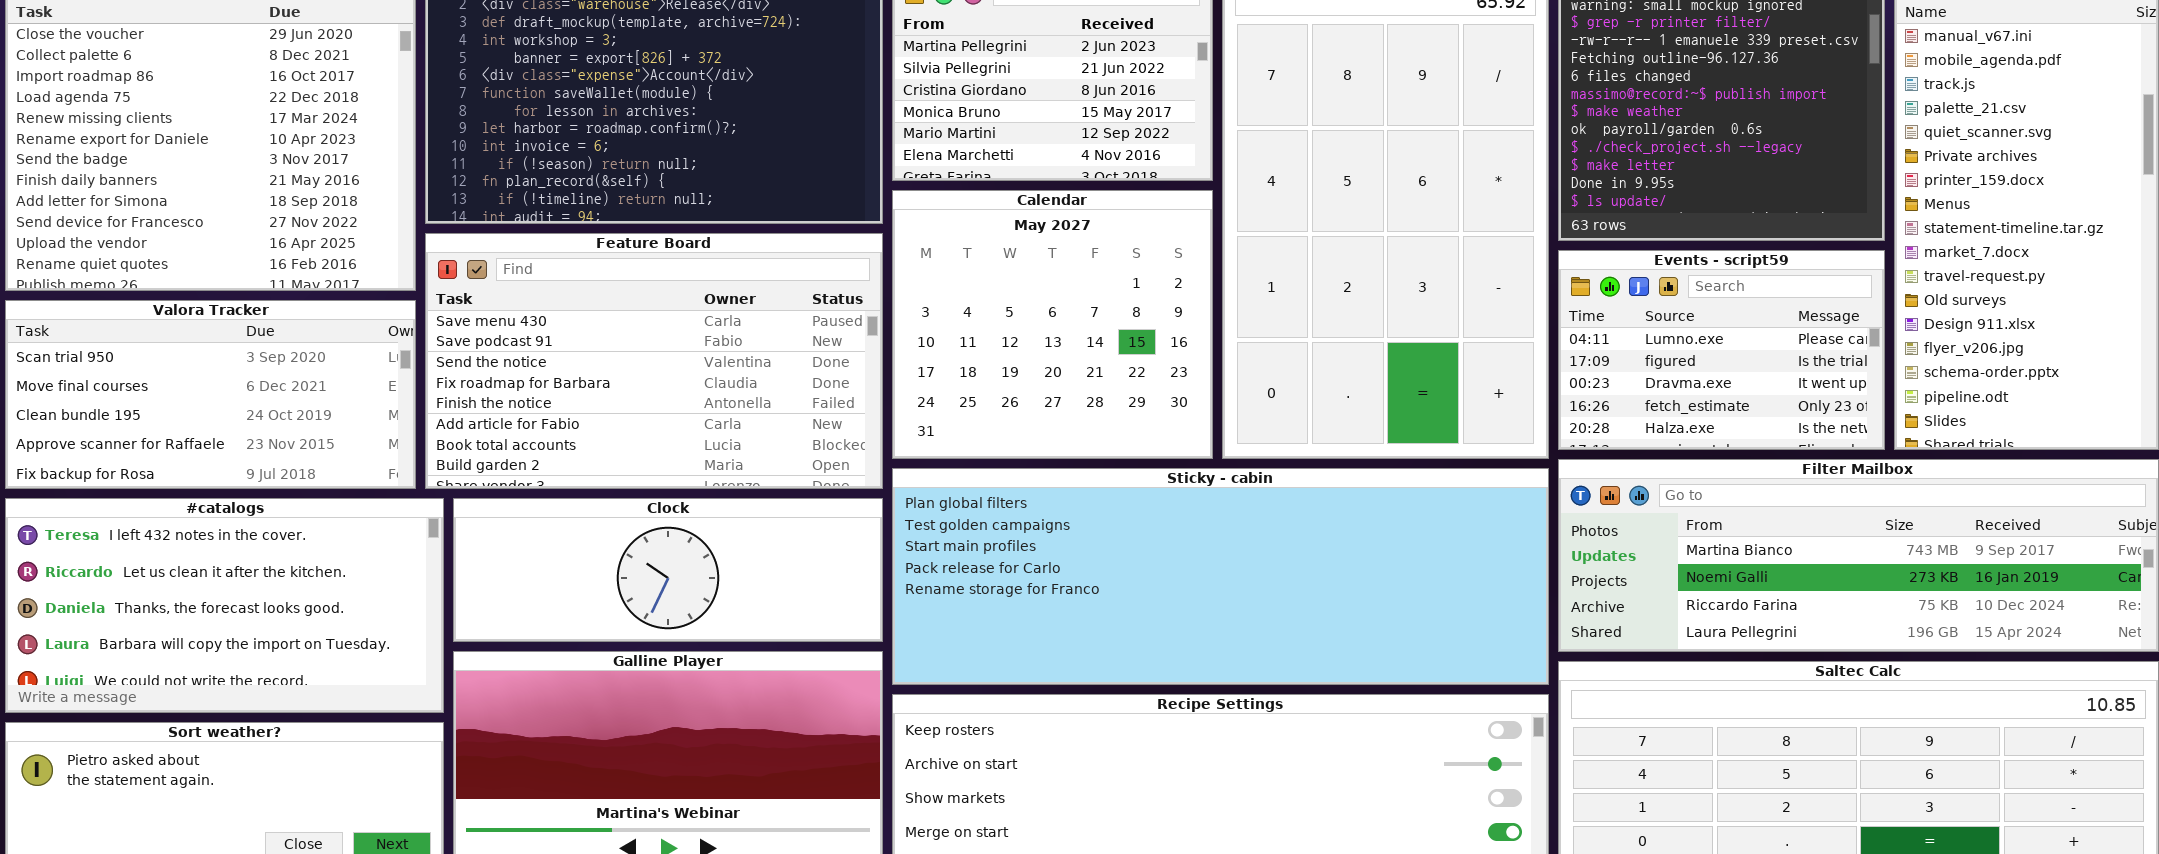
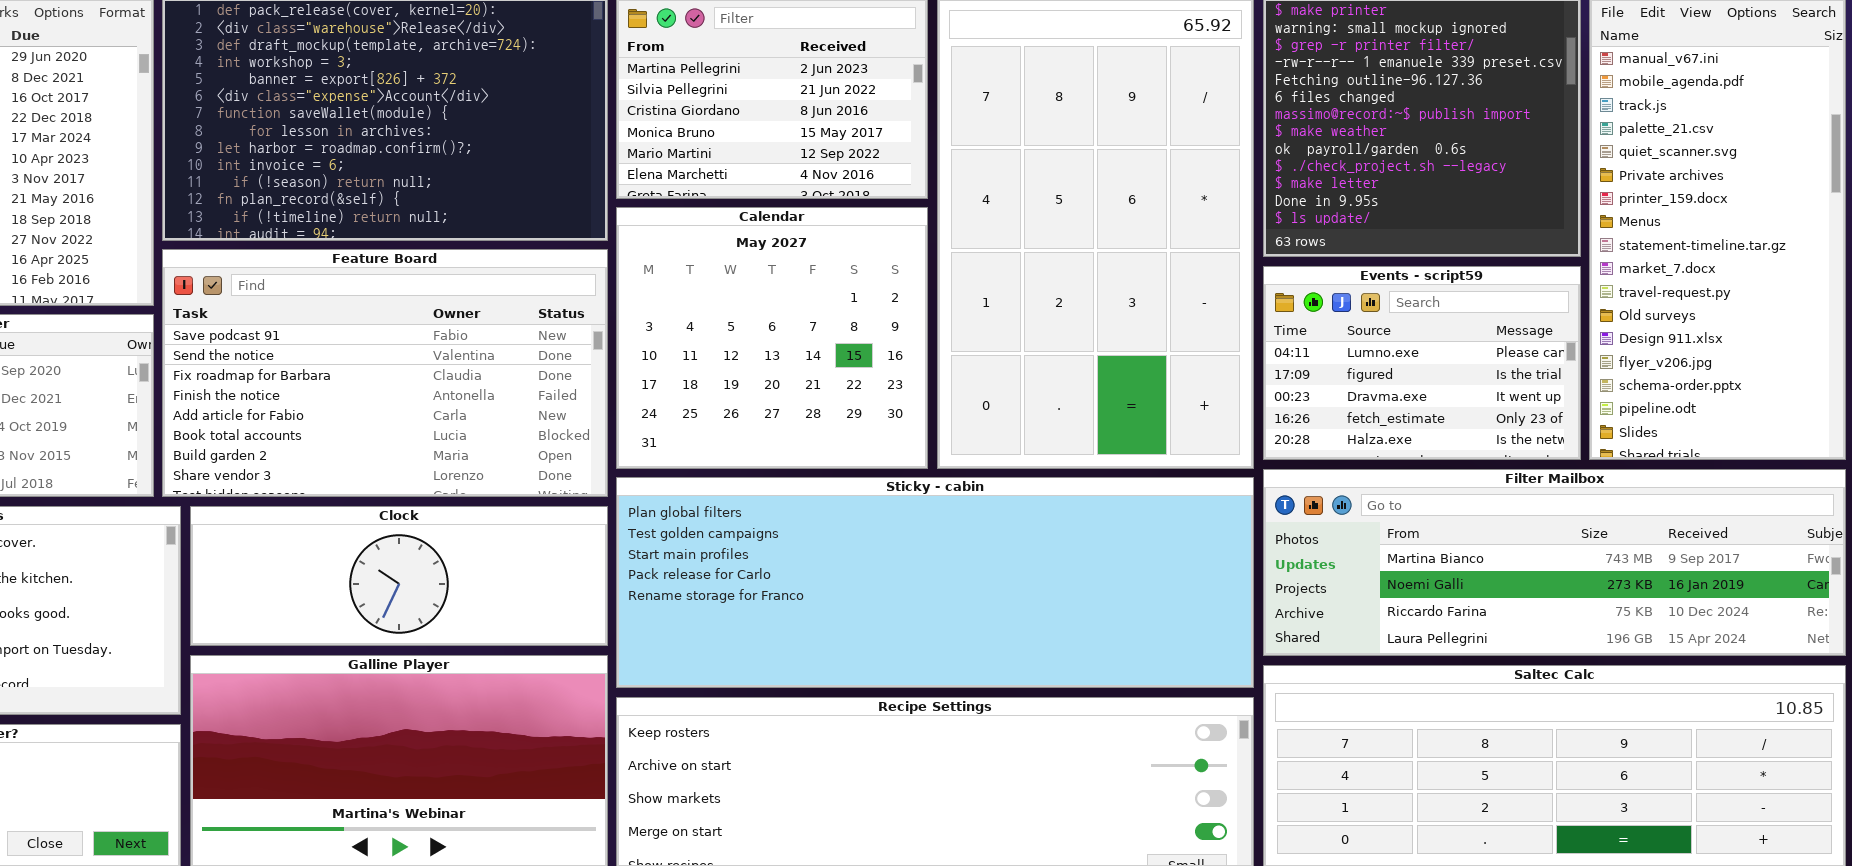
Feature Board: [425,233,883,489] -> [162,249,608,497], scrolled down 1 row

